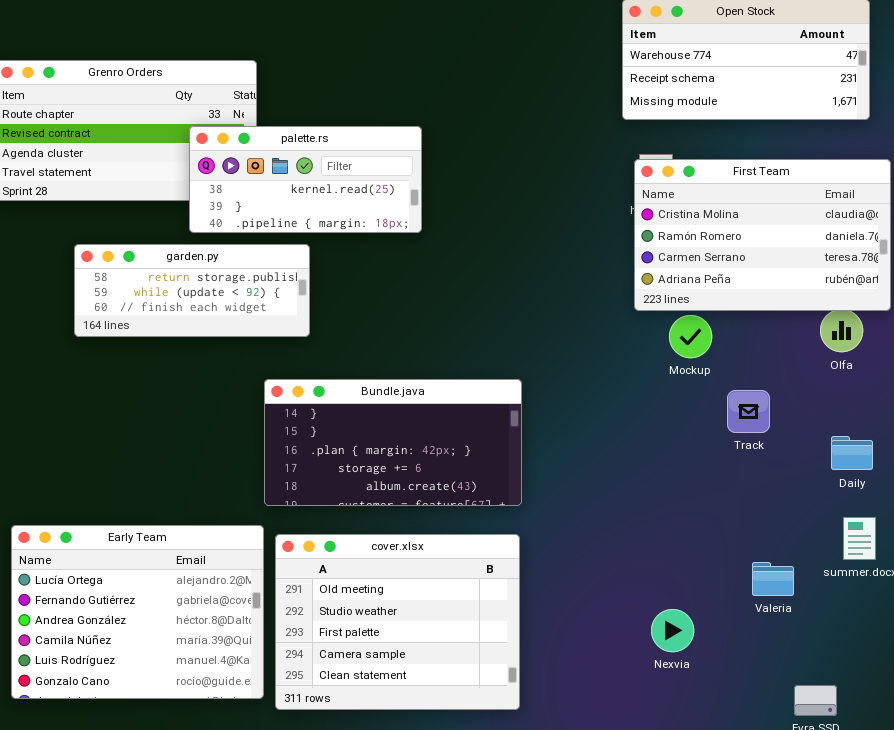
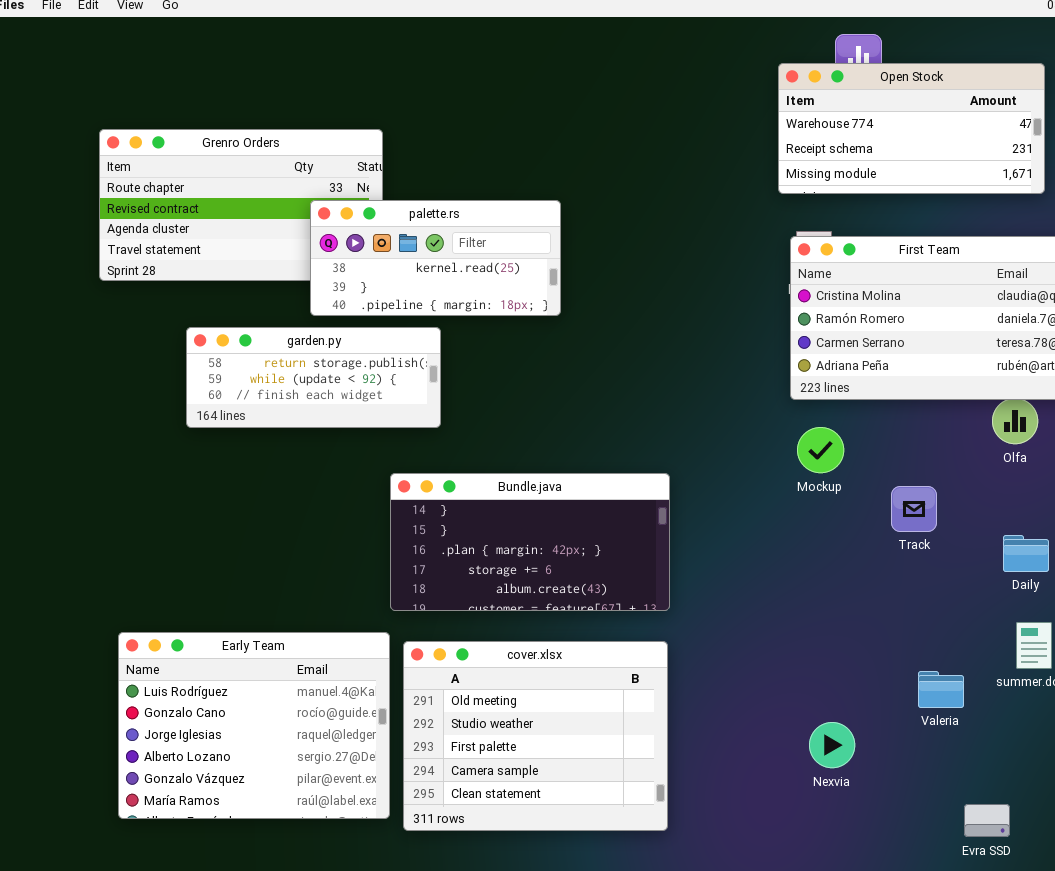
Mockup: [669,315,712,358] -> [797,427,844,473], moved
Early Team: [11,525,264,699] -> [118,632,390,819], scrolled down 4 rows

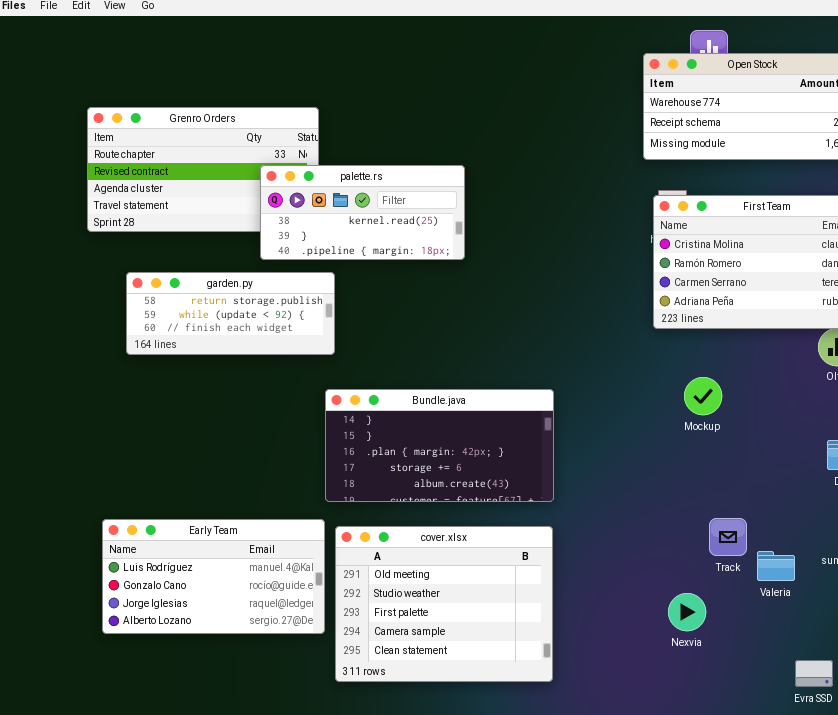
garden.py: [186,327,441,428] -> [126,272,335,355], moved
Mockup: [797,427,844,473] -> [684,377,722,415], moved
Track: [891,486,937,532] -> [709,518,747,556], moved
Early Team: [118,632,390,819] -> [102,519,325,634], resized

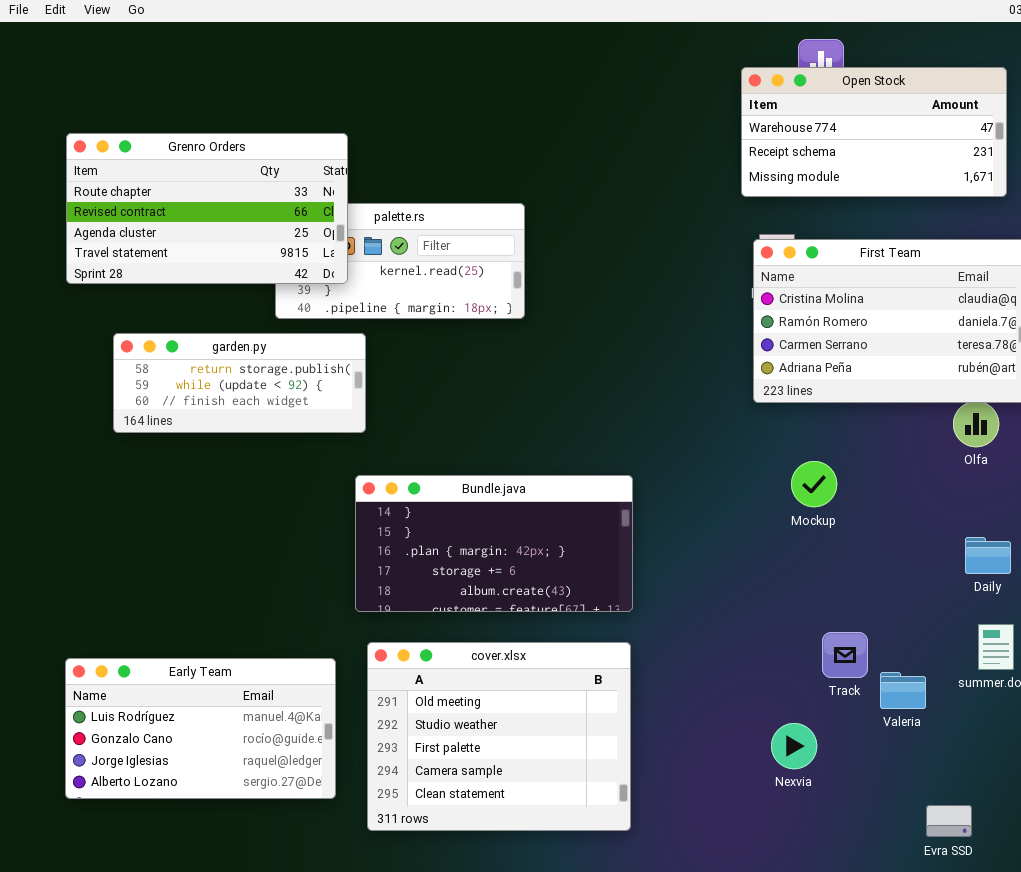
Grenro Orders: [87,107,319,232] -> [66,133,348,284], raised
Early Team: [102,519,325,634] -> [65,658,336,799], moved

